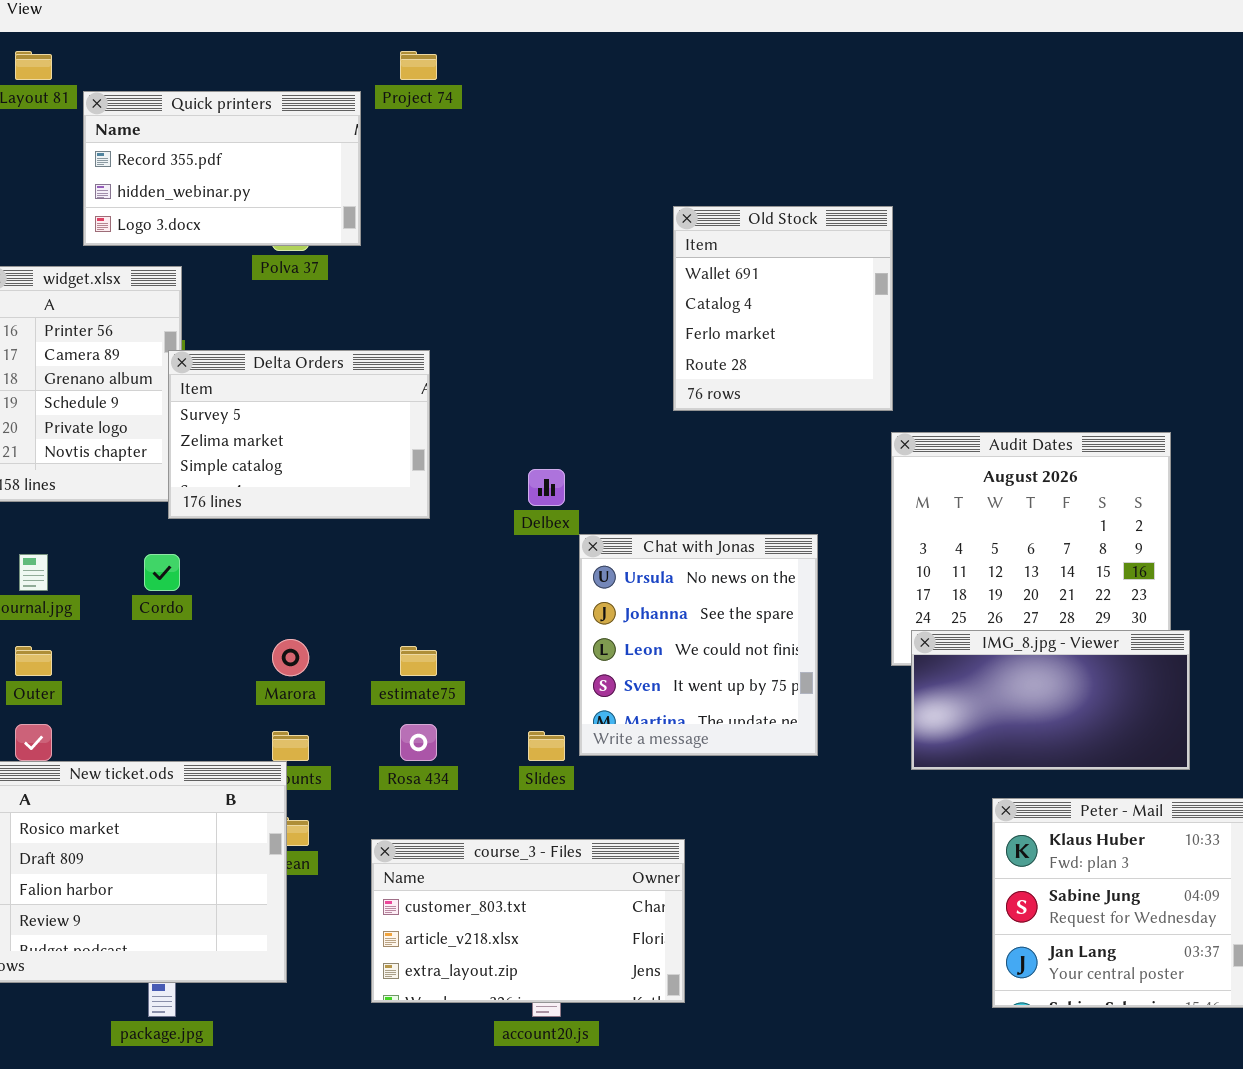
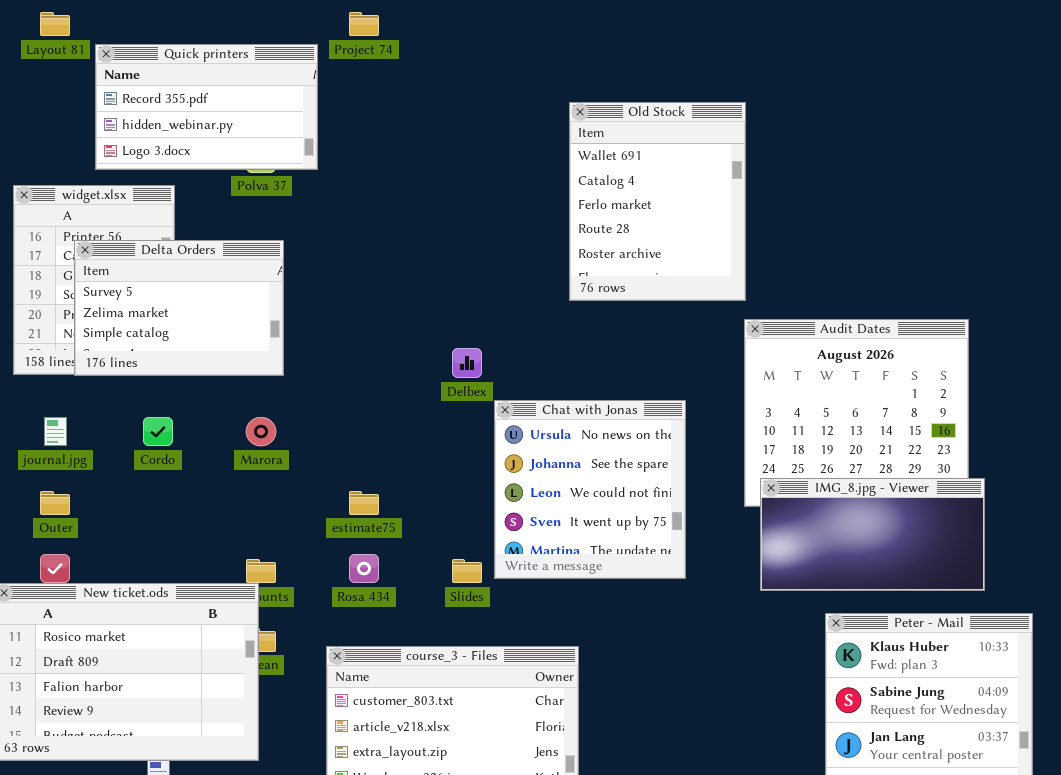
Old Stock: [673,206,893,411] -> [569,102,746,301], resized
Delta Orders: [168,350,430,519] -> [74,240,284,376], moved
Marora: [272,639,309,676] -> [246,417,276,446], moved

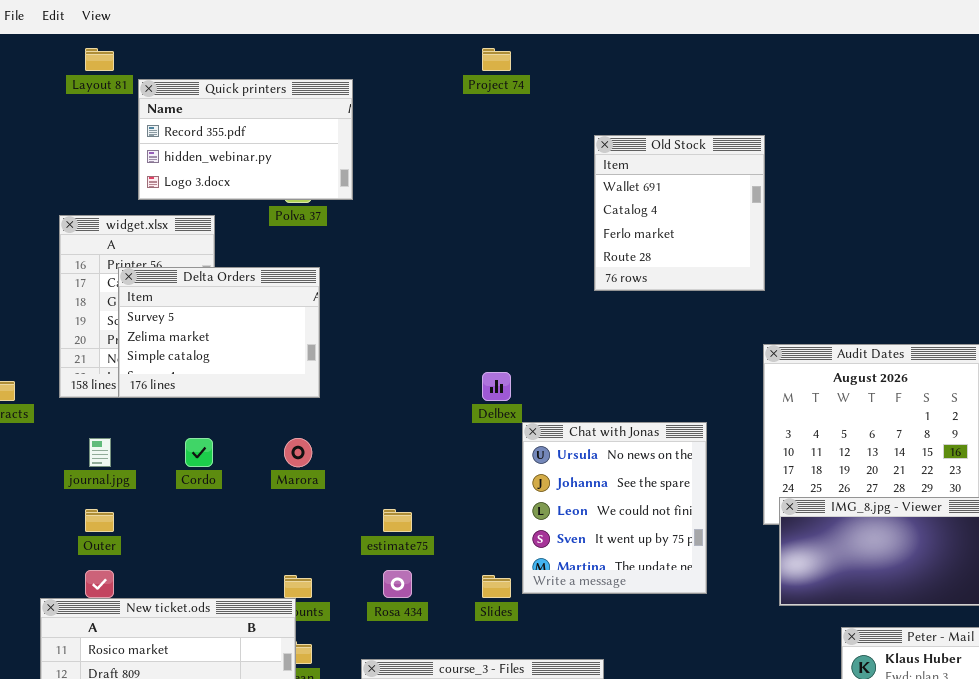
Project 74: [349,12,379,36] -> [482,48,511,71], moved
Old Stock: [569,102,746,301] -> [594,135,765,291], resized

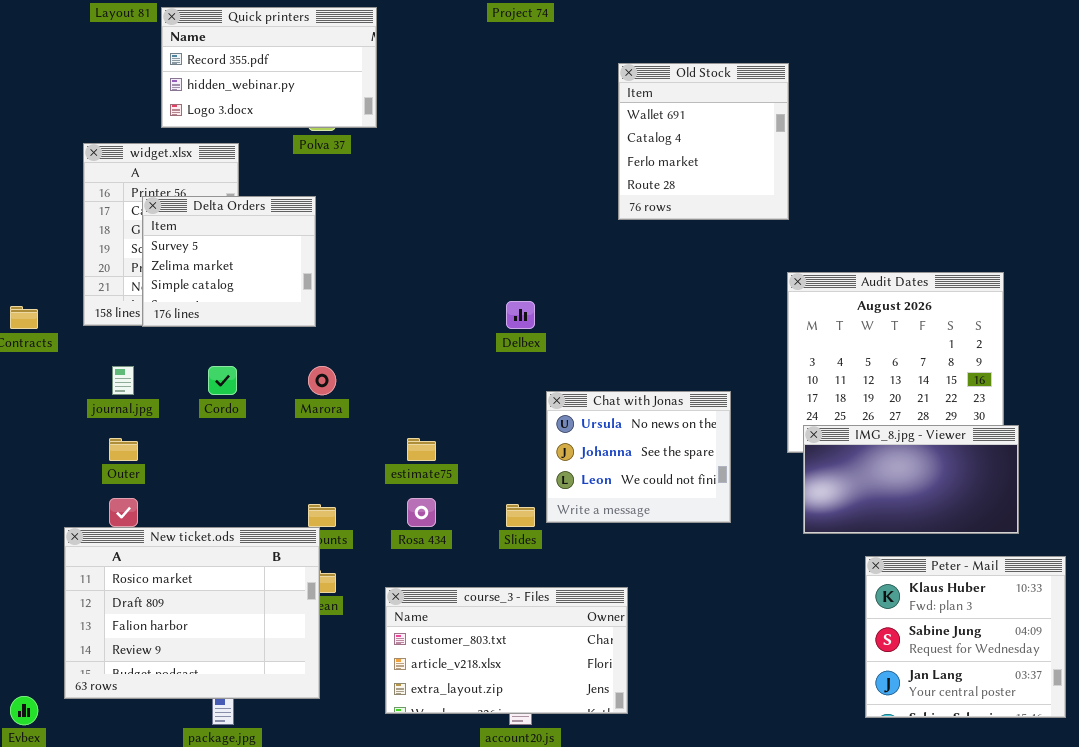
Delta Orders: [118,267,320,398] -> [142,196,316,327], resized
Chat with Jonas: [522,422,707,594] -> [546,391,731,523], resized

